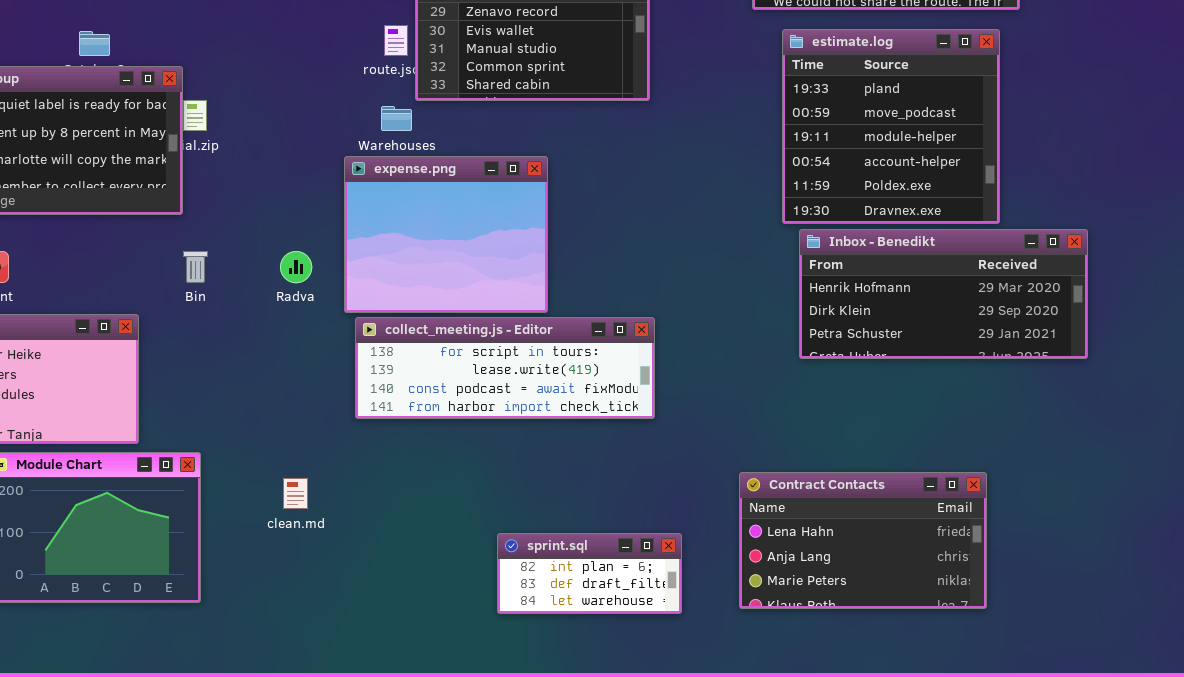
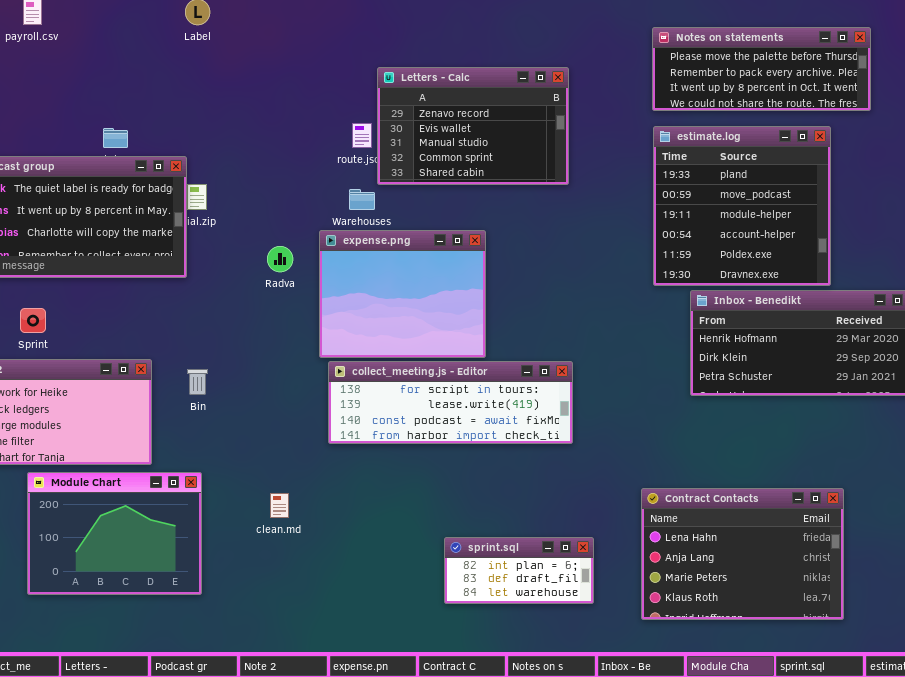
estimate.log: [782,29,1000,224] -> [653,126,831,286], moved
Bin: [183,251,208,283] -> [187,369,208,395], moved
Radva: [280,251,312,283] -> [267,246,293,272], moved
Contract Contacts: [739,472,987,609] -> [641,488,844,620], resized

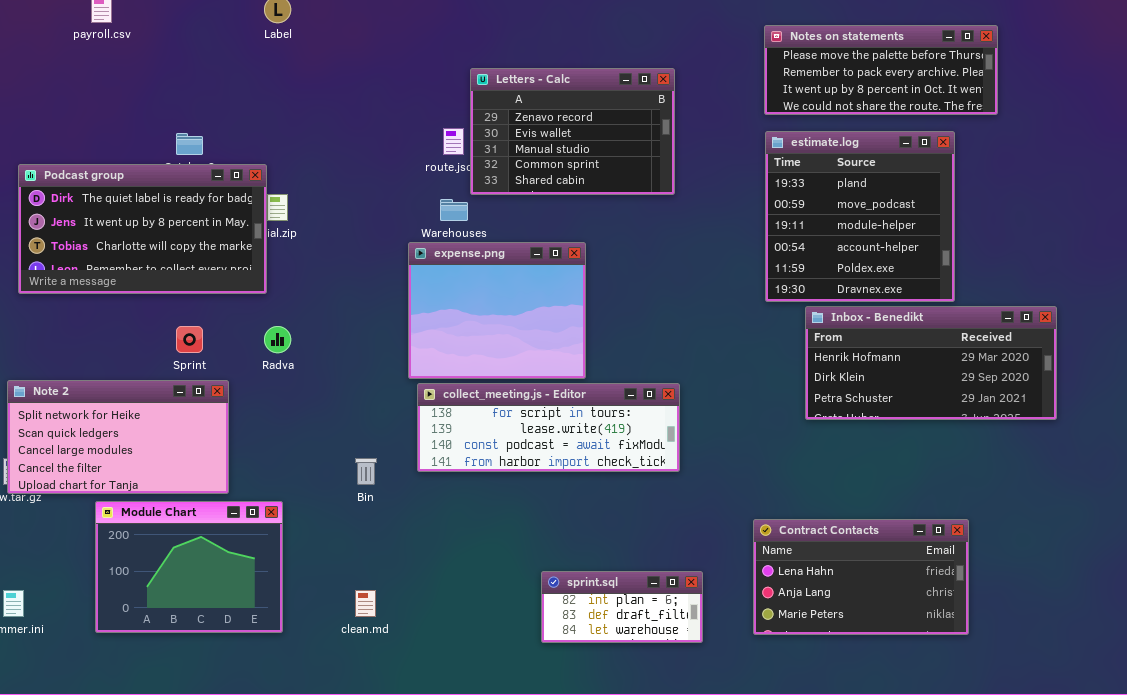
Radva: [267,246,293,272] -> [264,326,291,353], moved
Sprint: [20,308,46,333] -> [176,326,203,353], moved
Bin: [187,369,208,395] -> [355,458,377,485], moved
Contract Contacts: [641,488,844,620] -> [753,519,969,635], resized
clean.md: [270,493,289,518] -> [355,590,376,617], moved

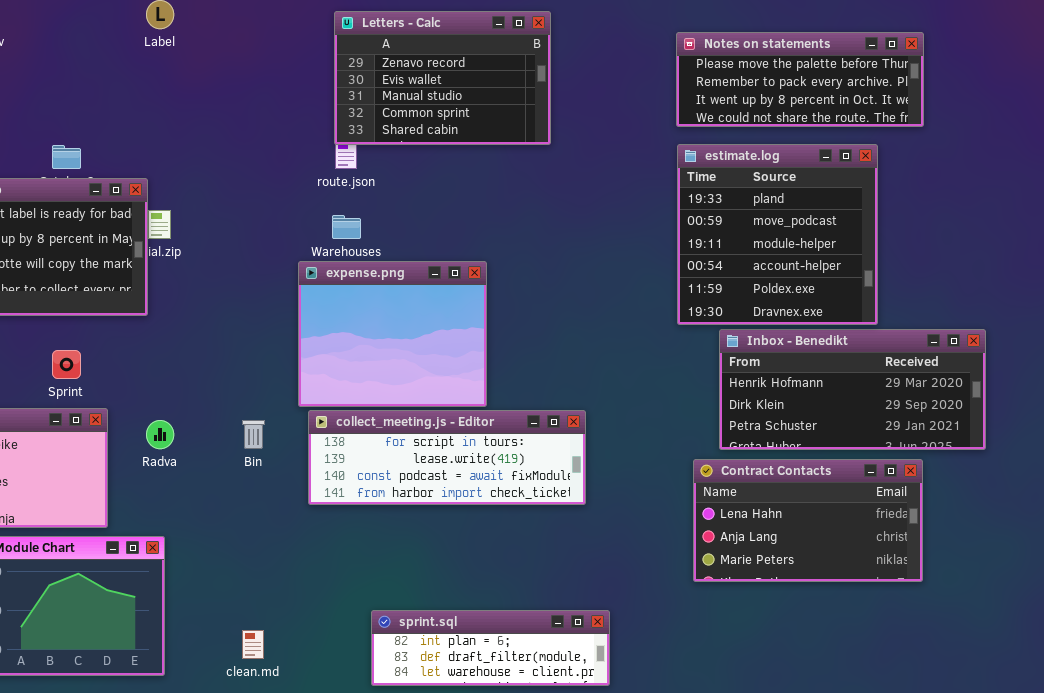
Letters - Calc: [470,68,675,195] -> [334,11,551,145], moved
Radva: [264,326,291,353] -> [146,420,174,449], moved
Bin: [355,458,377,485] -> [242,420,265,449], moved
Contract Contacts: [753,519,969,635] -> [693,459,923,582], moved
sprint.sql: [541,571,703,643] -> [371,610,610,686], resized

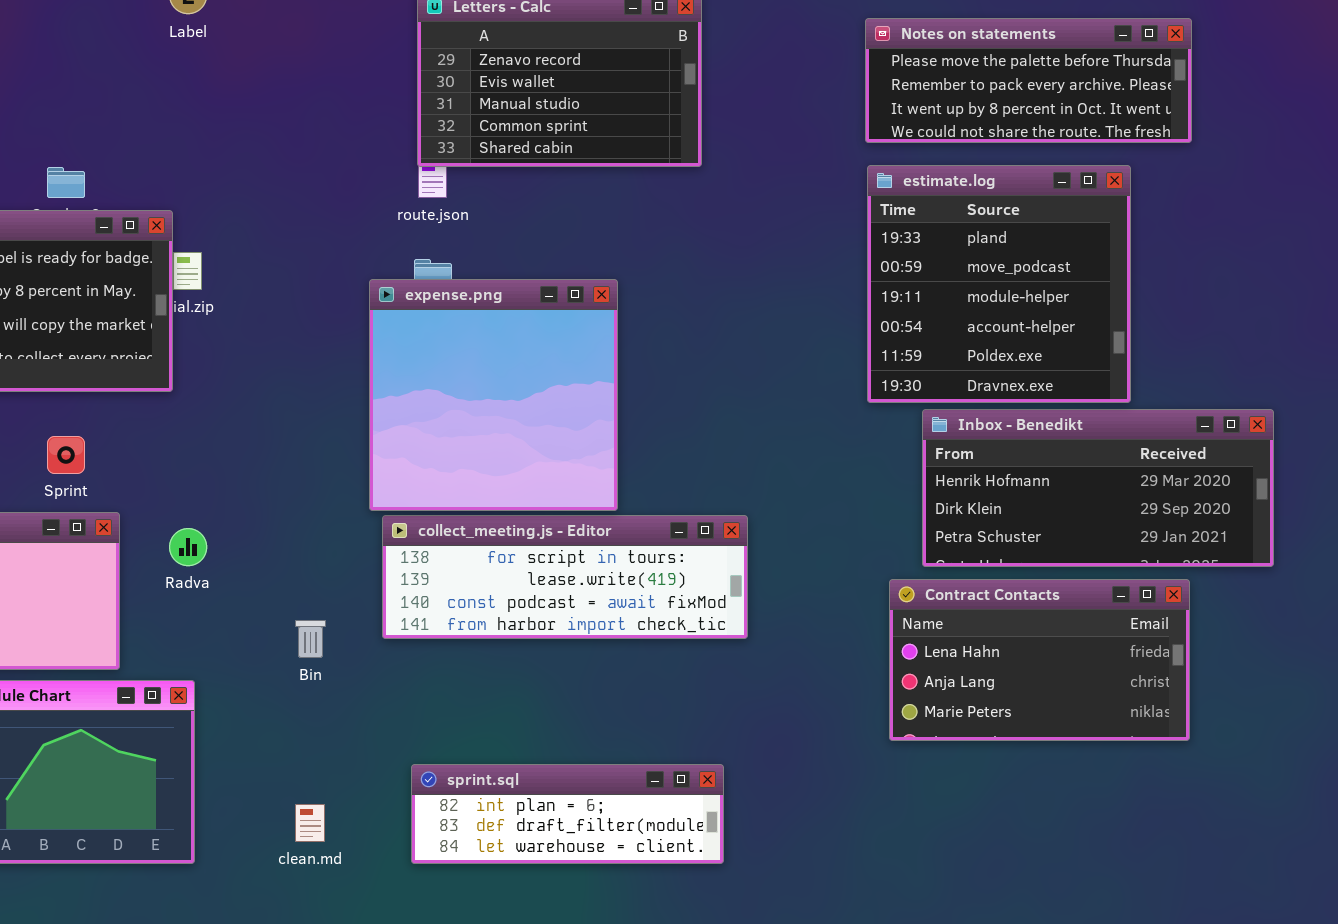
expense.png: [298,261,487,407] -> [369,279,618,511], resized
Bin: [242,420,265,449] -> [295,620,326,658], moved
sprint.sql: [371,610,610,686] -> [411,764,724,864], moved

